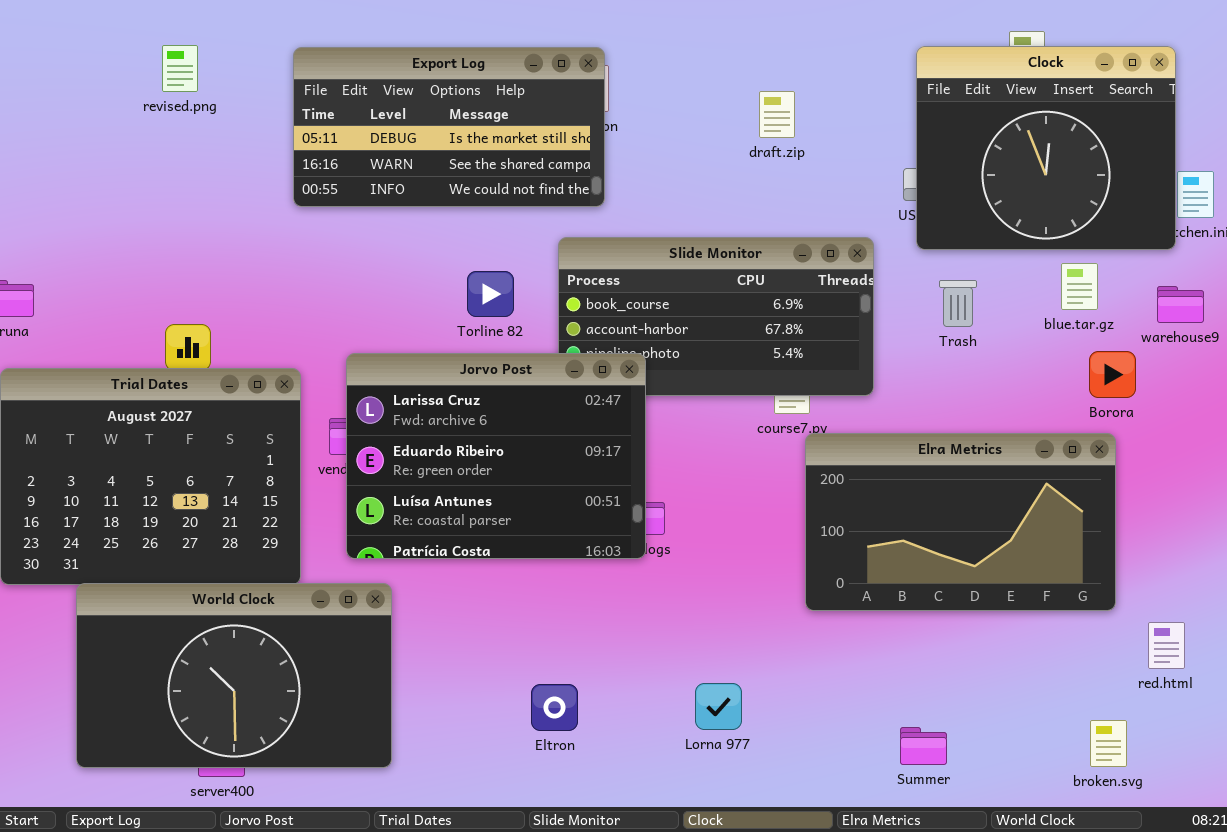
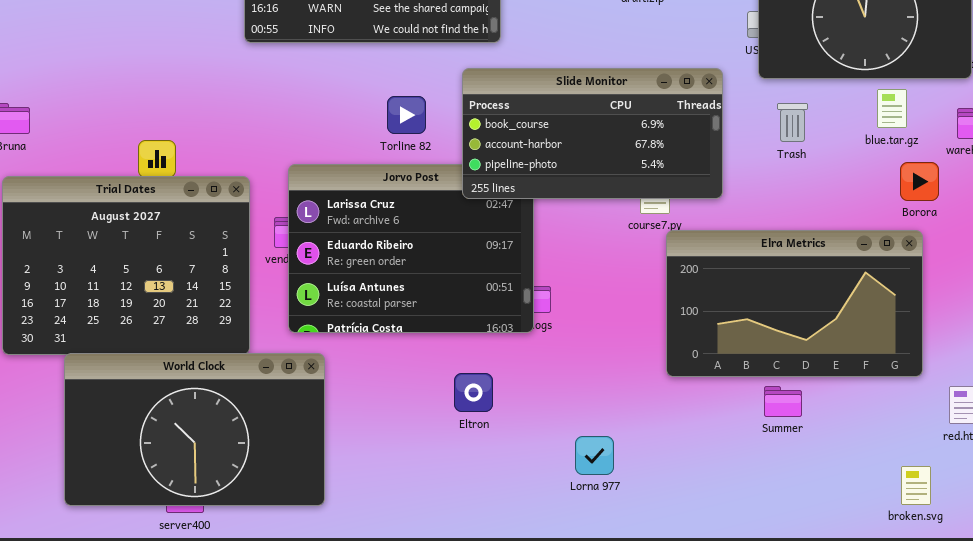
Slide Monitor: [558,237,874,396] -> [462,68,723,199], raised
Eltron: [531,684,578,731] -> [454,373,493,412], moved
Summer: [900,727,947,765] -> [764,386,802,417], moved

